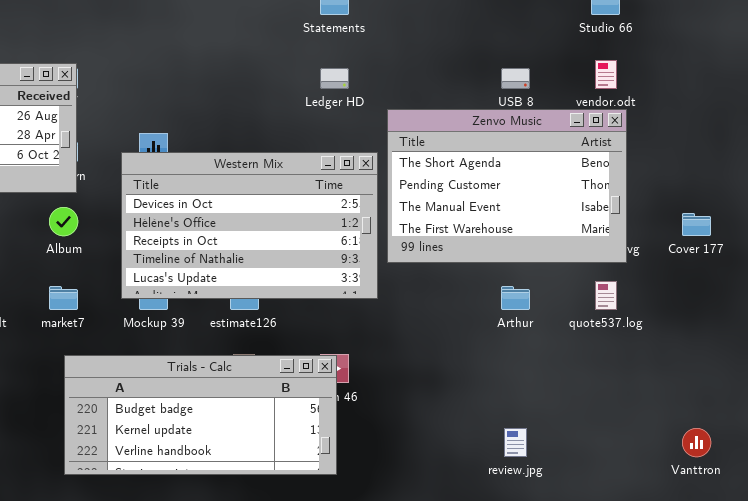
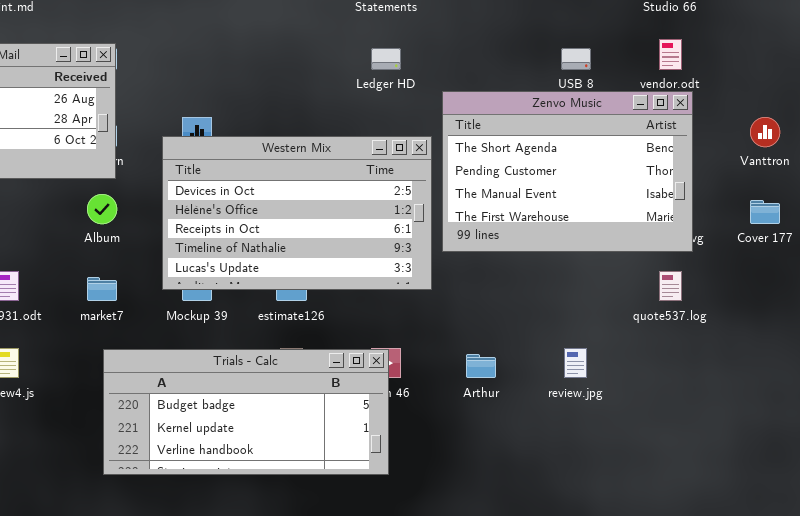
Arthur: [501,286,530,310] -> [466,354,496,378], moved
review.jpg: [504,428,527,457] -> [564,348,587,378], moved
Vanttron: [682,428,711,457] -> [750,117,780,147], moved

